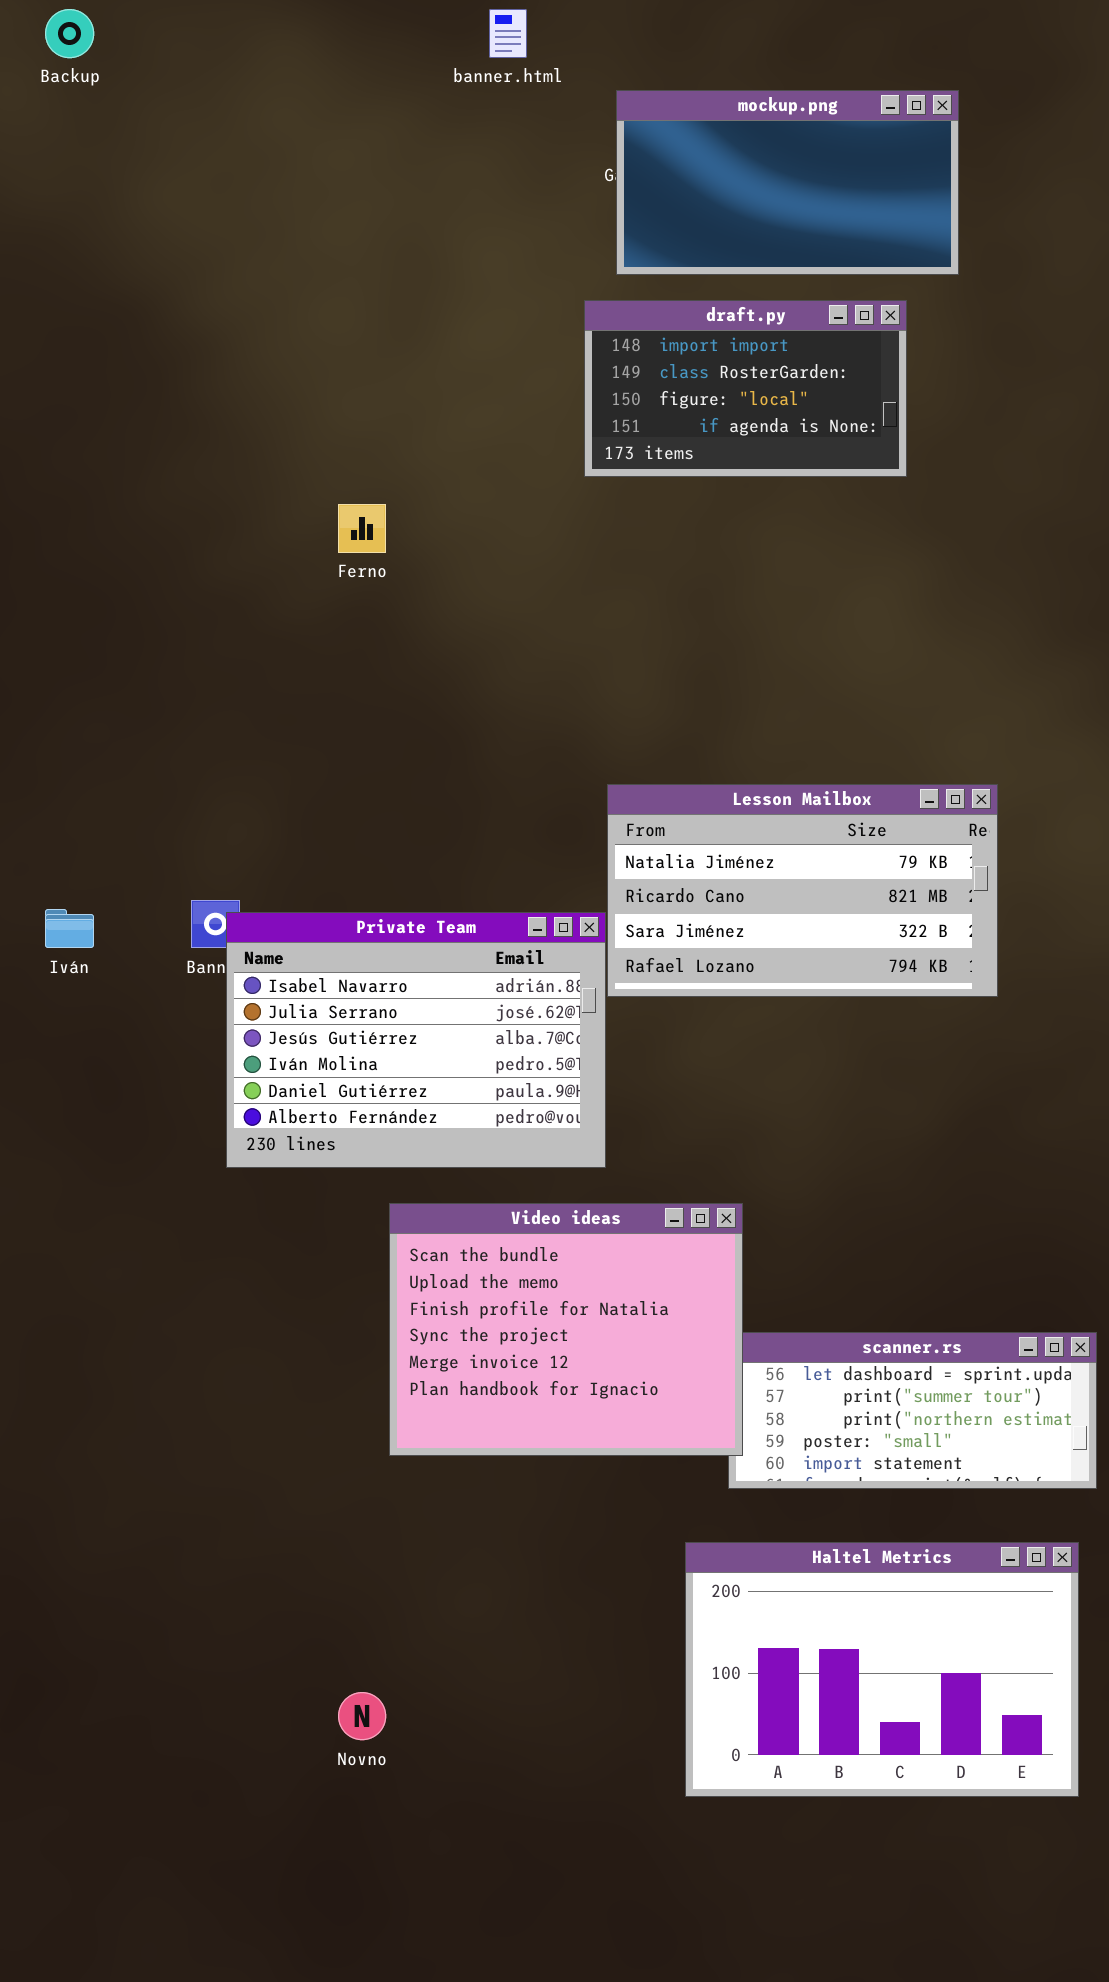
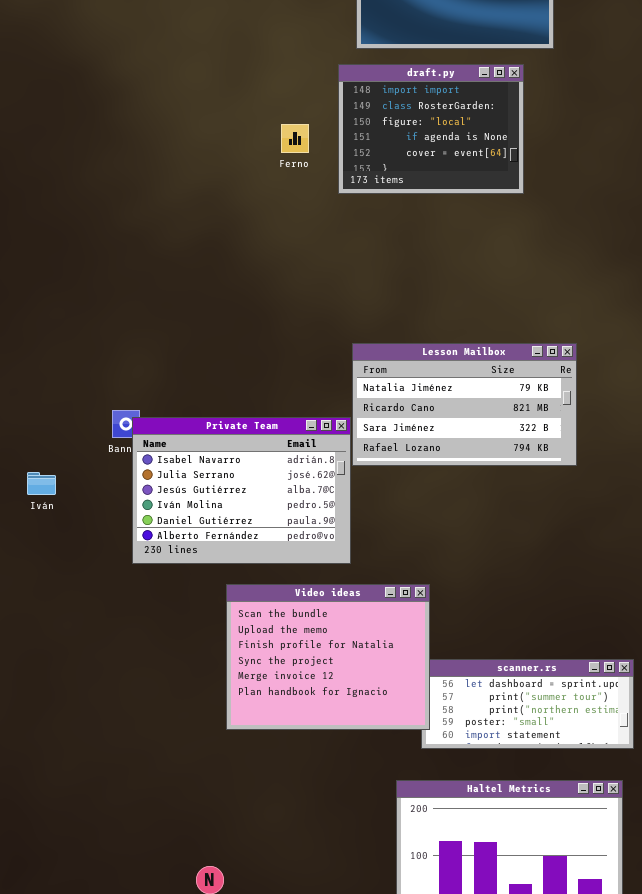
draft.py: [584,300,907,477] -> [338,64,524,194], resized
Ferno: [338,504,386,553] -> [281,124,309,153], moved
Iván: [45,909,94,948] -> [27,472,56,495], moved

